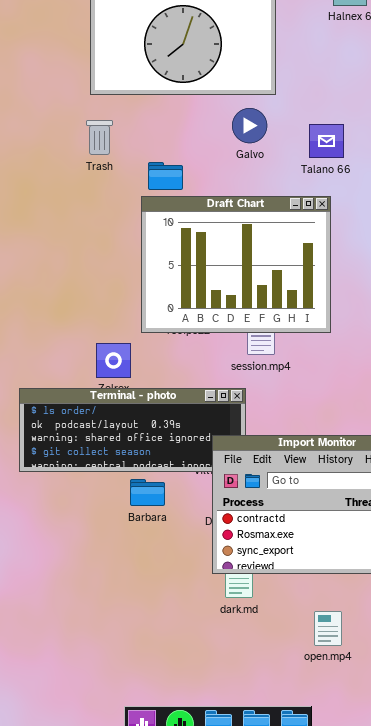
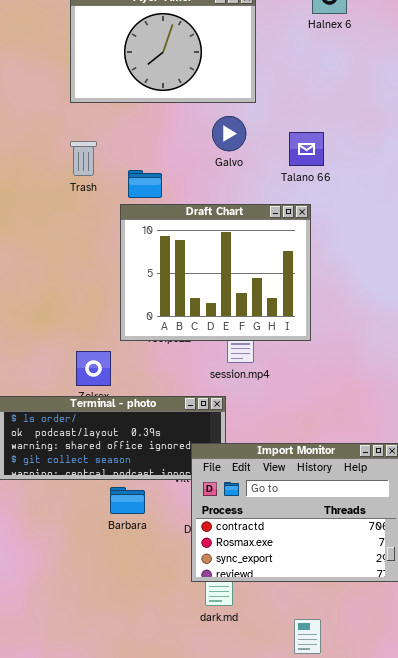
Trash: [86,120,113,155] -> [70,141,97,176], moved

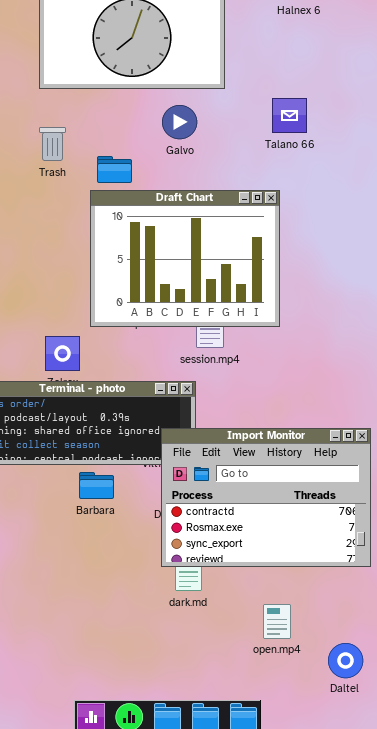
Galvo: [212,116,246,151] -> [162,105,197,139], moved
Talano 66: [289,132,324,166] -> [272,98,307,133], moved

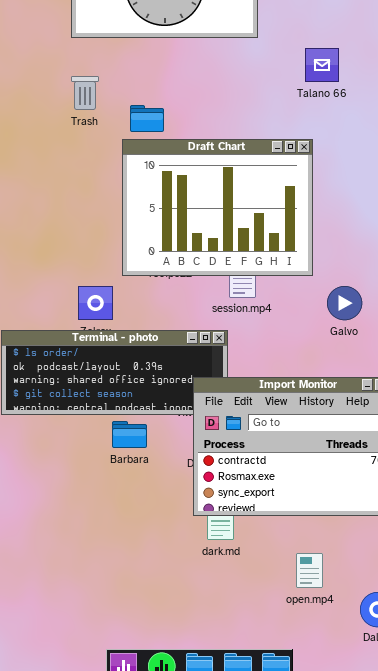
Galvo: [162,105,197,139] -> [327,286,362,320], moved

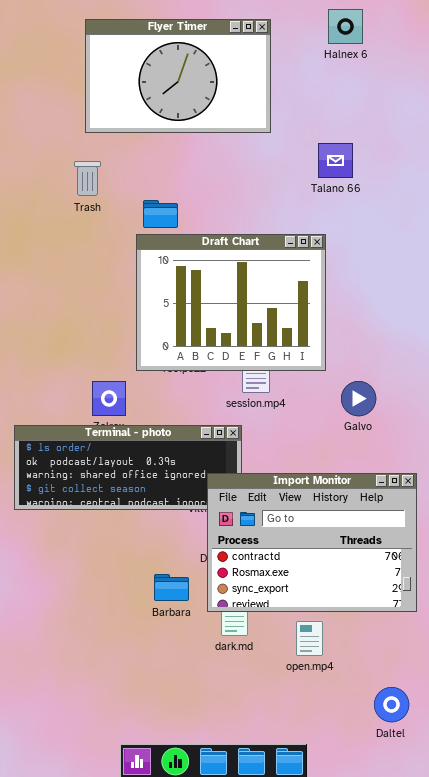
Trash: [71,76,99,110] -> [74,161,101,196], moved
Barbara: [112,421,147,448] -> [154,574,189,601], moved
open.mp4: [296,553,323,588] -> [296,621,323,656], moved

